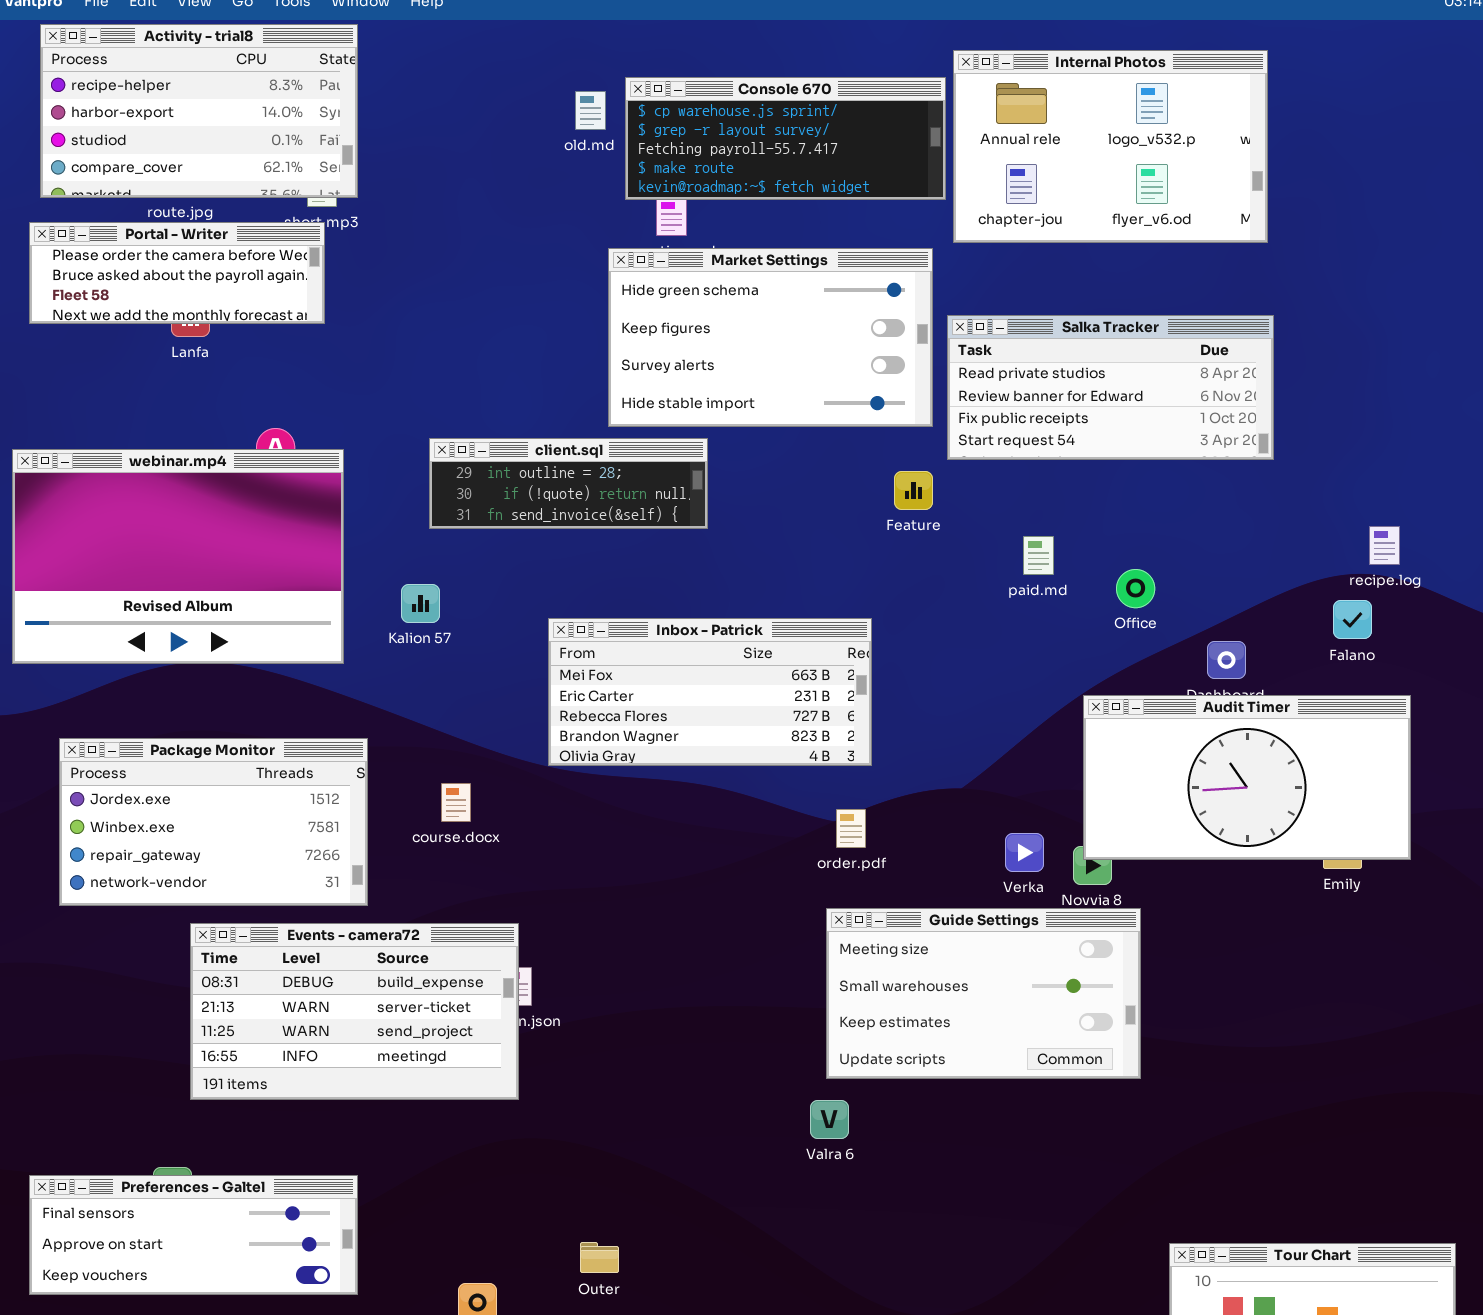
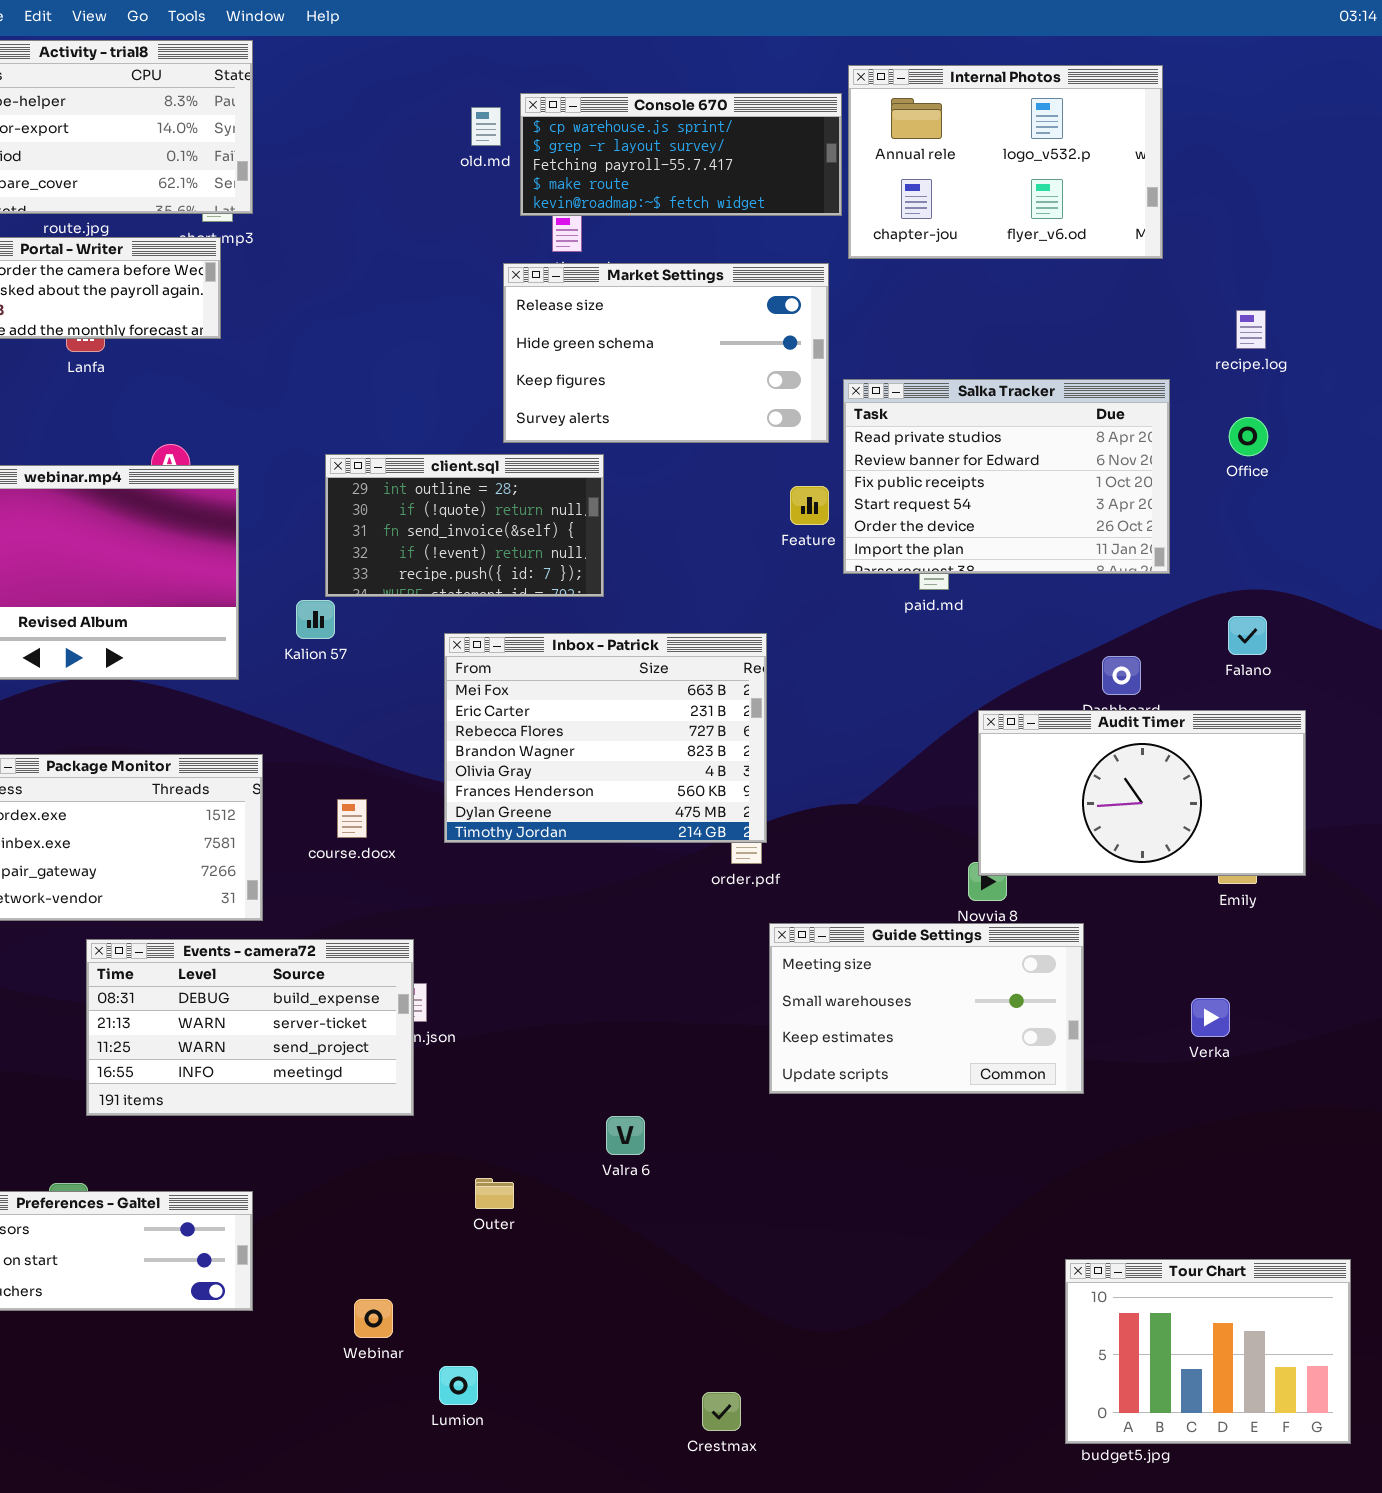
Market Settings: [608,248,933,427] -> [503,263,829,443], scrolled up 1 row
Salka Tracker: [947,315,1274,460] -> [843,379,1170,574], moved, resized
client.sql: [429,438,708,529] -> [325,454,604,597], resized
recipe.log: [1369,526,1400,565] -> [1236,310,1266,349], moved
Office: [1116,569,1155,608] -> [1229,417,1268,456], moved
Inbox - Patrick: [548,618,872,766] -> [444,633,767,843], resized
Verka: [1005,833,1044,872] -> [1191,998,1230,1037], moved
Guide Settings: [826,908,1141,1079] -> [769,923,1084,1094], moved
Valra 6: [810,1100,849,1139] -> [606,1116,645,1155], moved
Outer: [580,1242,619,1273] -> [475,1178,514,1209], moved

